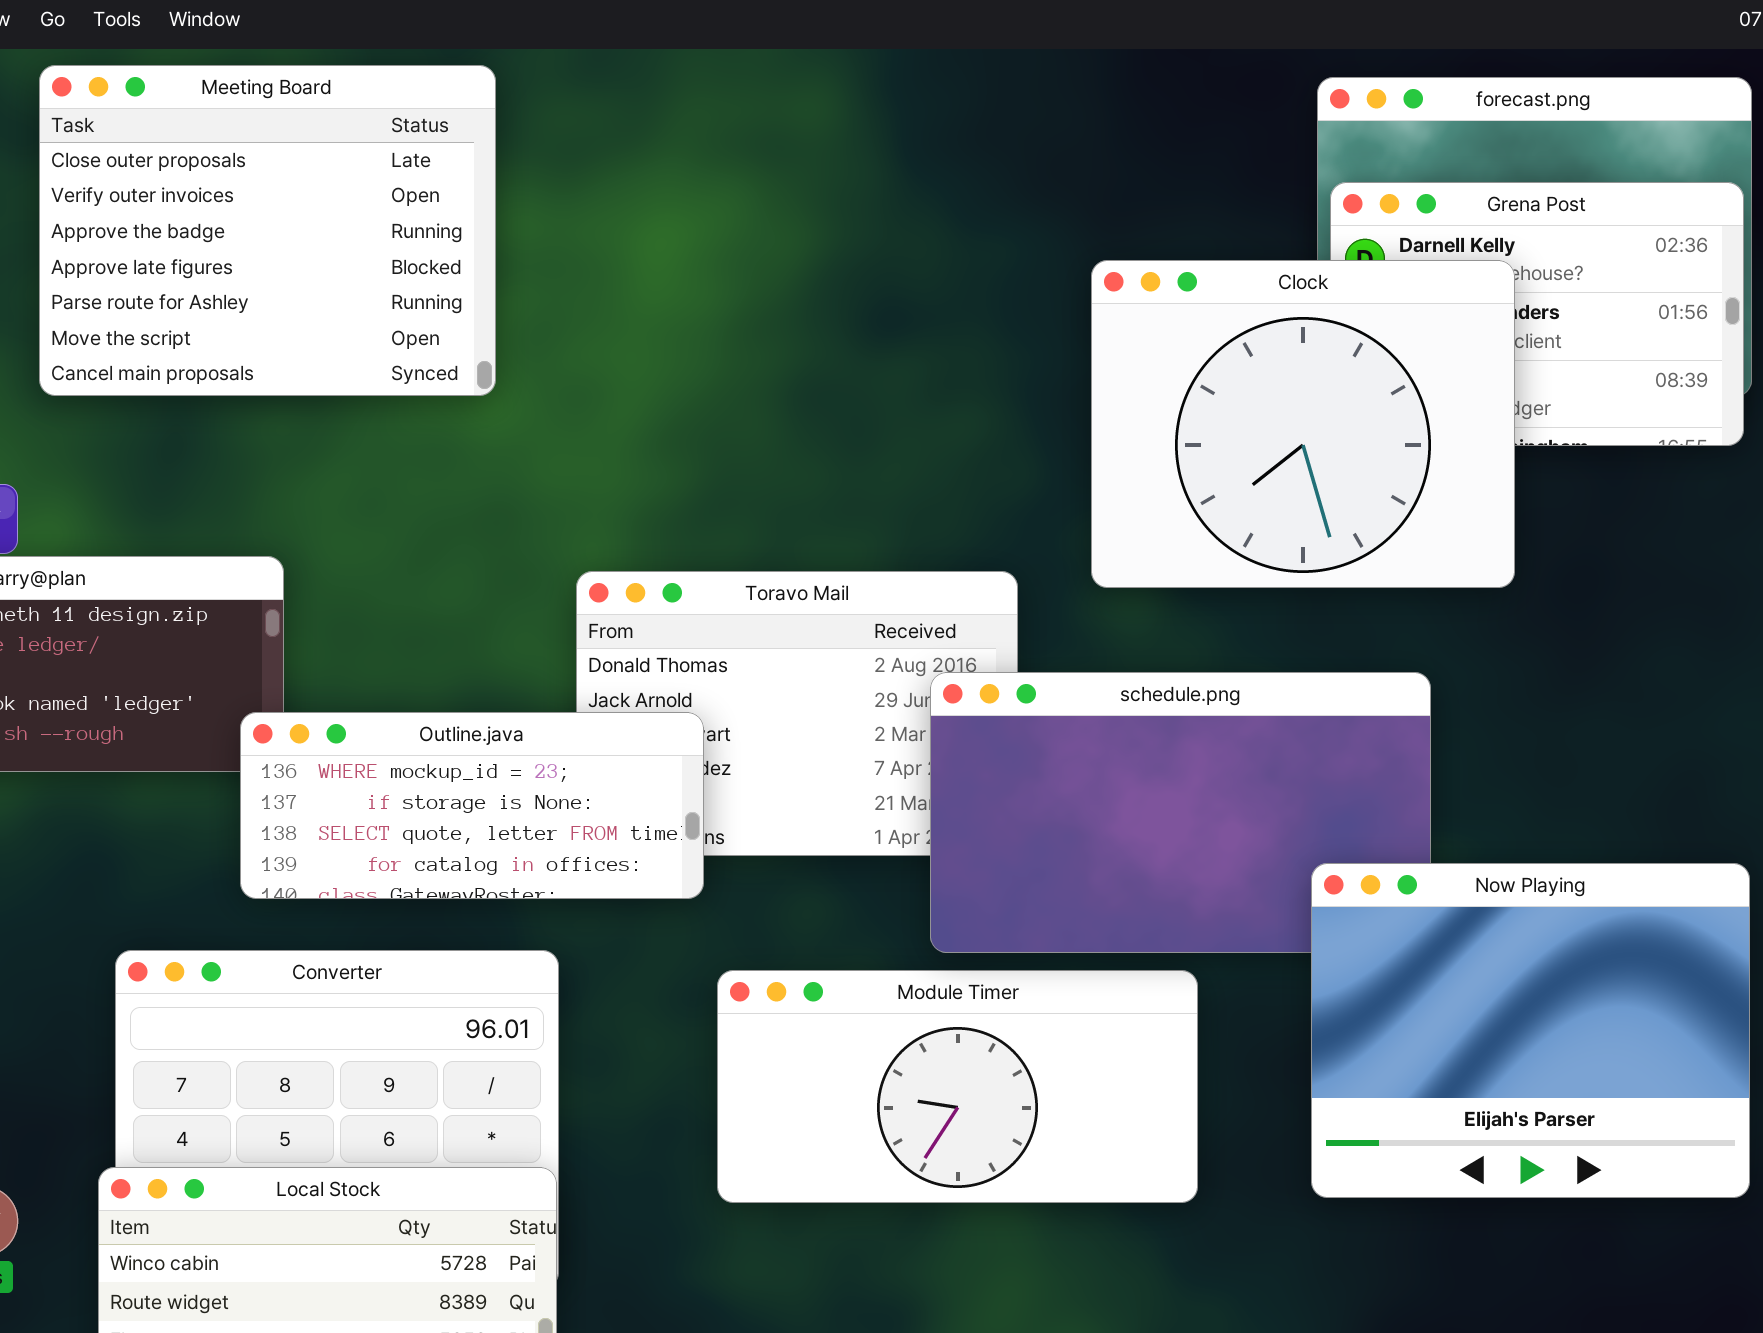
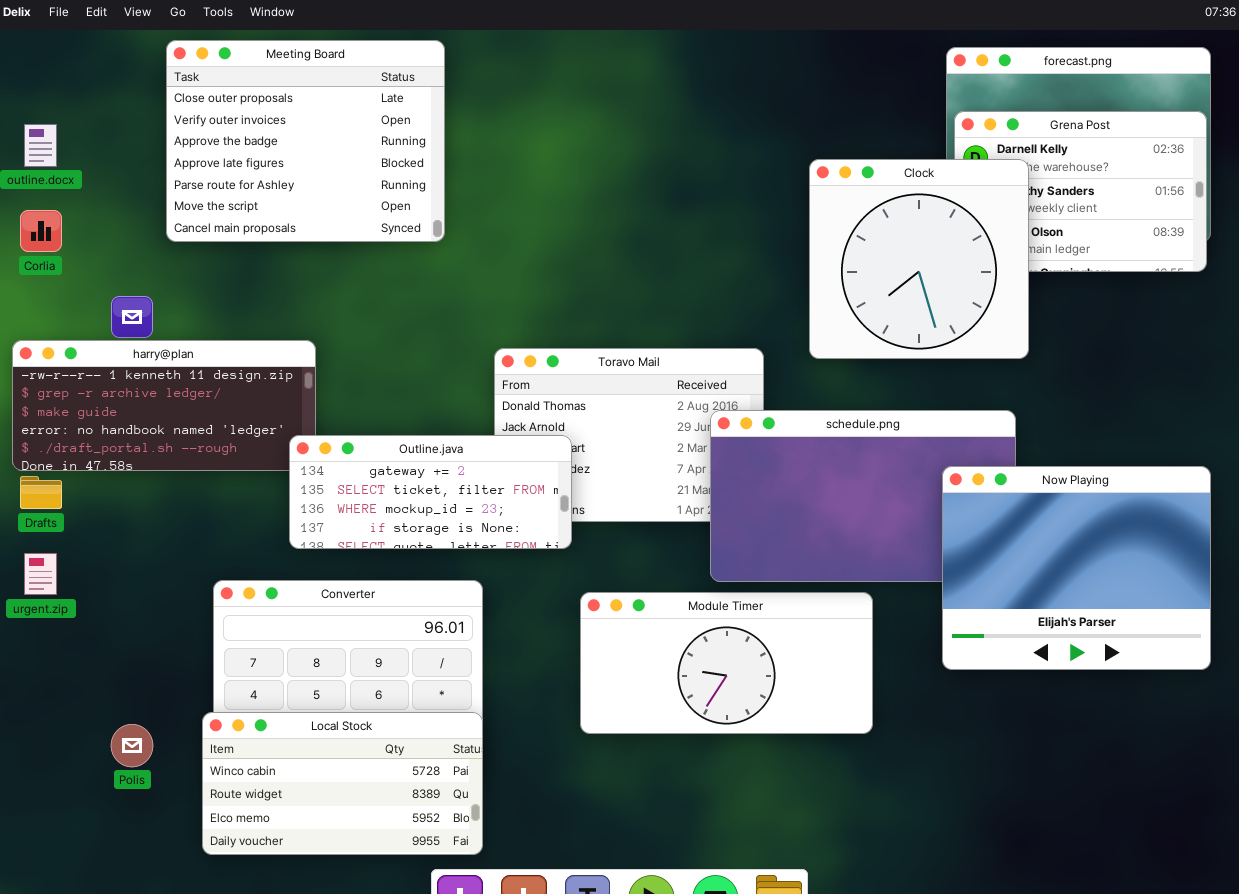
Clock: [1091,260,1515,588] -> [809,159,1029,359], resized
Outline.java: [240,712,704,899] -> [289,435,572,549], scrolled up 2 rows
Now Playing: [1311,863,1750,1198] -> [942,466,1211,670], moved

